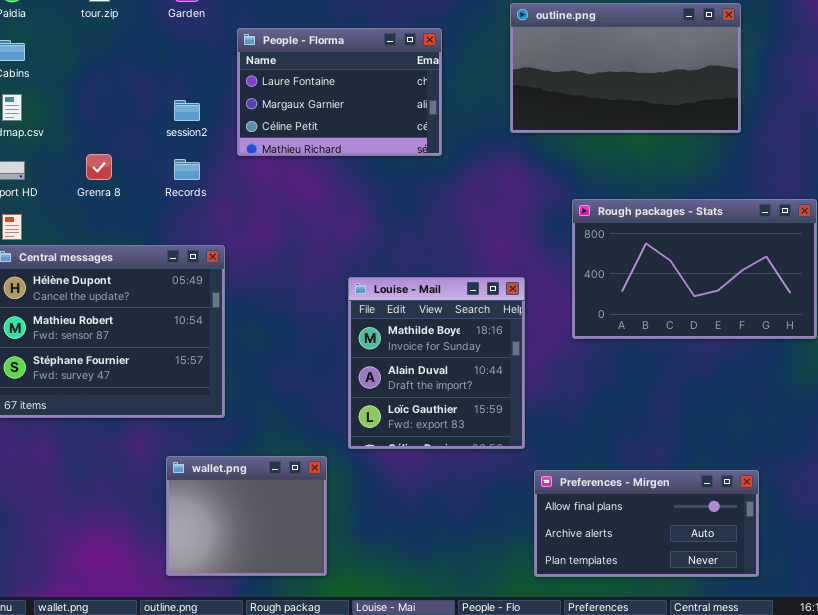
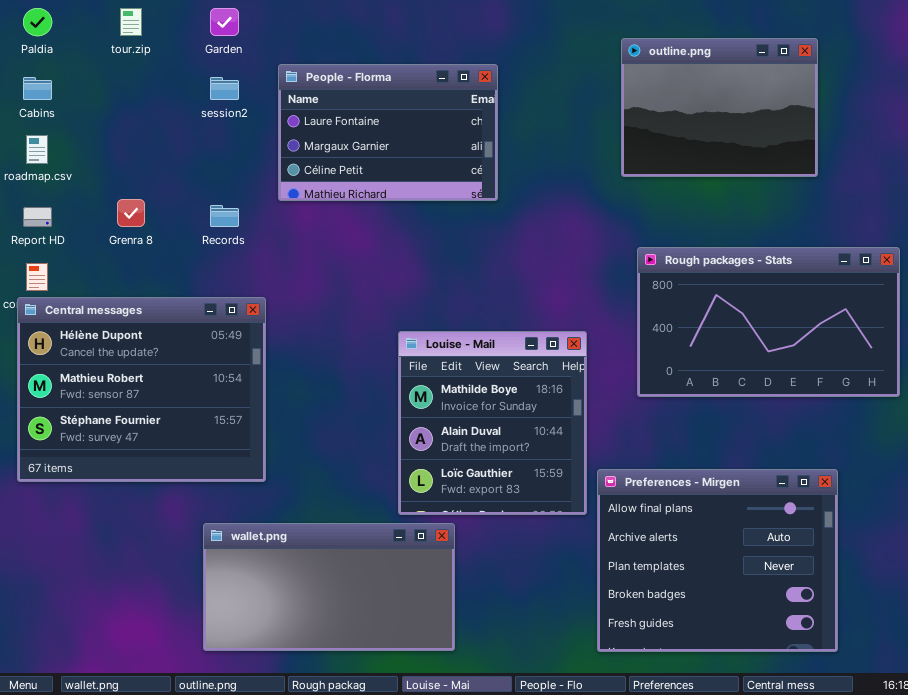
outline.png: [510,3,741,133] -> [621,38,818,177], resized
session2: [174,100,200,121] -> [210,77,239,100], moved
wallet.png: [166,456,327,576] -> [203,523,455,651], resized
Preferences - Mirgen: [534,470,759,577] -> [597,469,838,652], resized

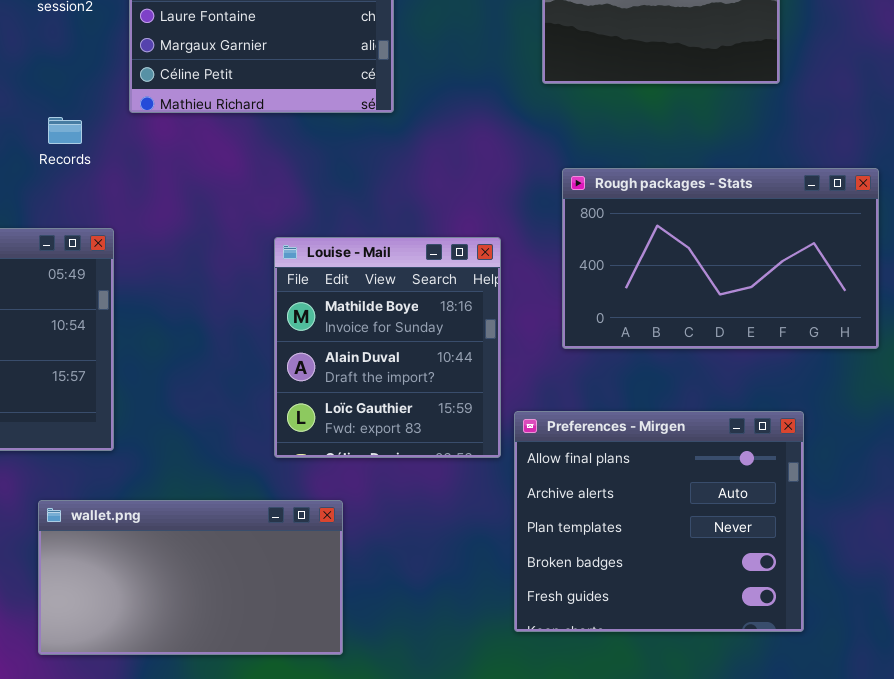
Louise - Mail: [398,331,587,515] -> [274,237,501,458], moved
Preferences - Mirgen: [597,469,838,652] -> [514,411,804,632], moved

